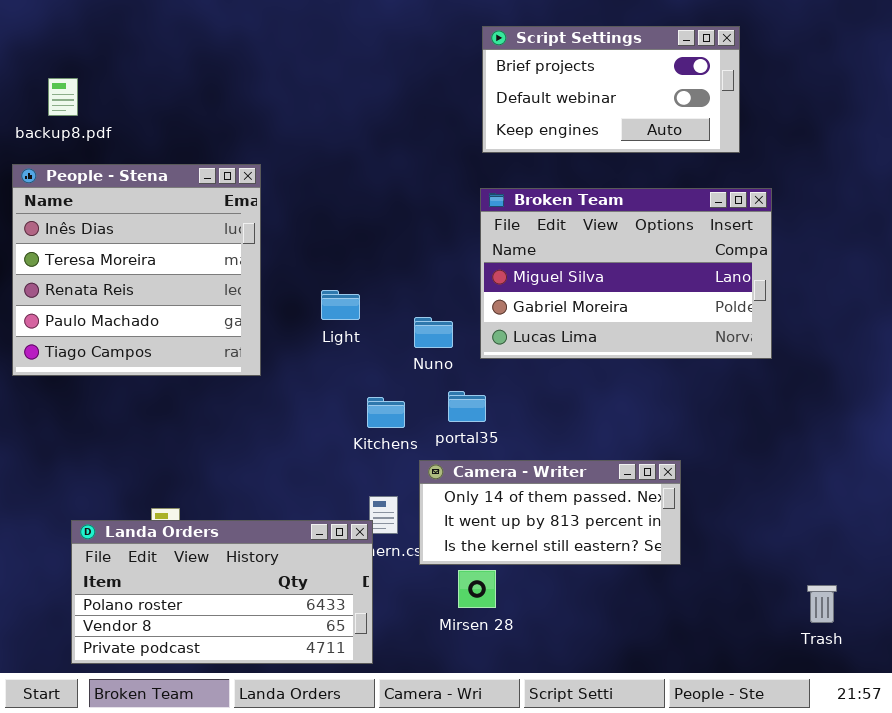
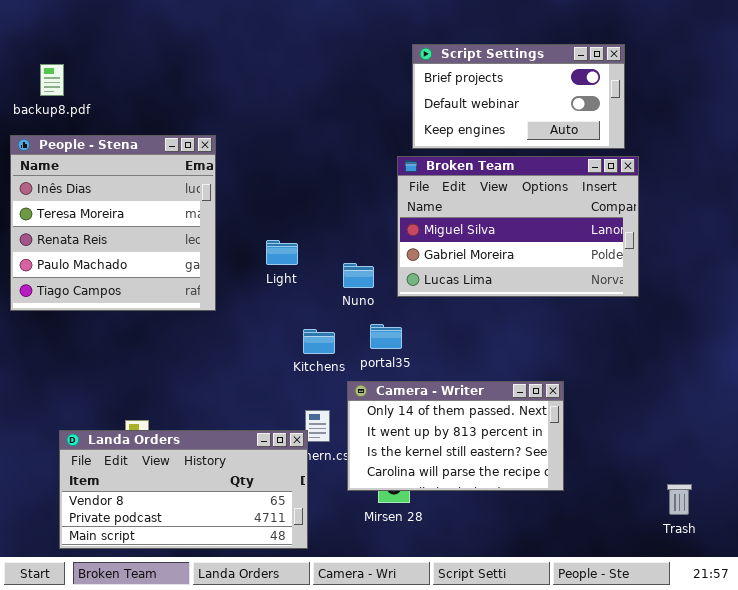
Script Settings: [482,26,740,153] -> [412,44,625,149], moved
Camera - Writer: [419,460,681,565] -> [347,381,564,491], resized
Landa Orders: [71,520,373,664] -> [59,430,308,549], scrolled down 1 row

